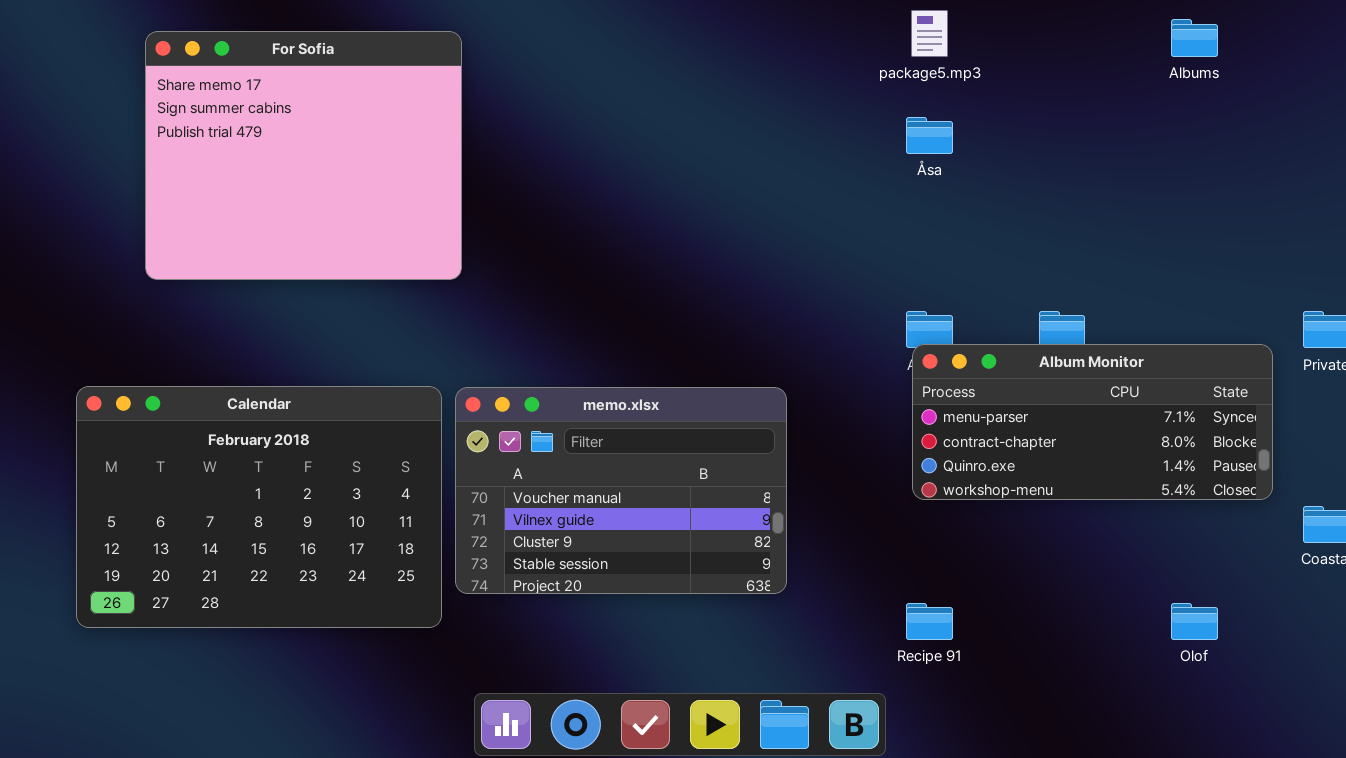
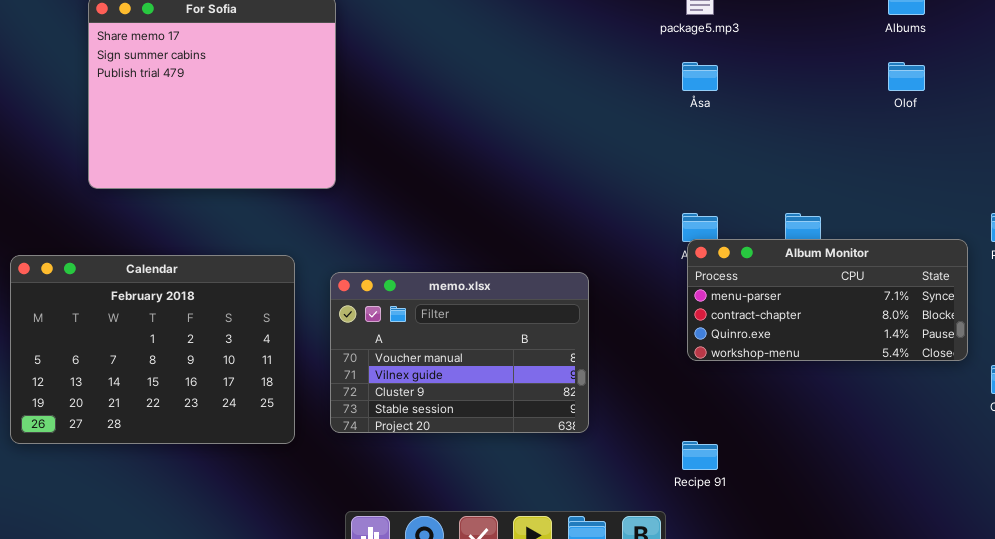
Calendar: [76,386,442,628] -> [10,255,295,444], moved
Olof: [1171,603,1218,640] -> [888,62,925,91], moved

